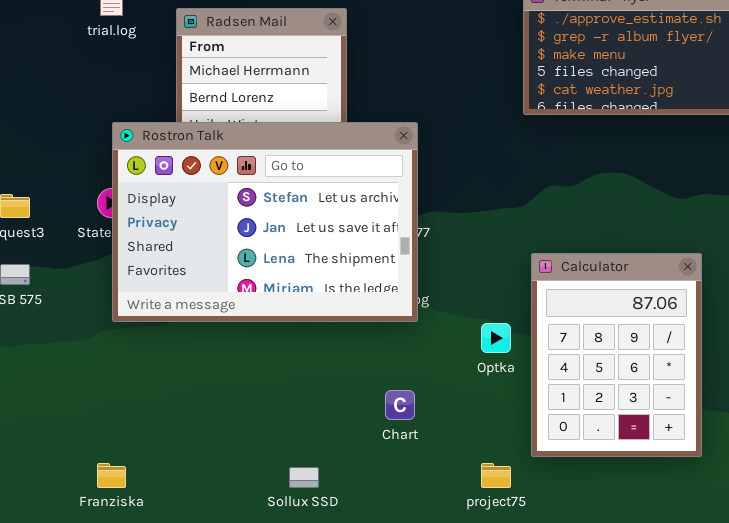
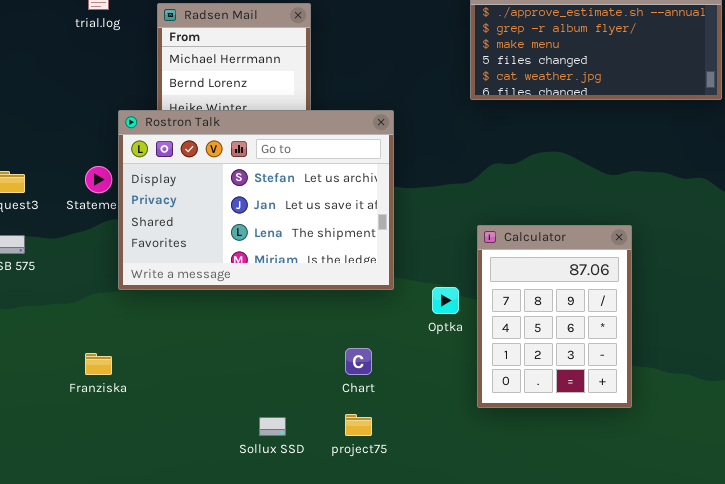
Rostron Talk: [112,122,418,322] -> [118,110,394,290], moved
Franziska: [97,463,126,488] -> [85,353,112,375], moved
project75: [481,463,511,488] -> [345,414,372,436], moved

